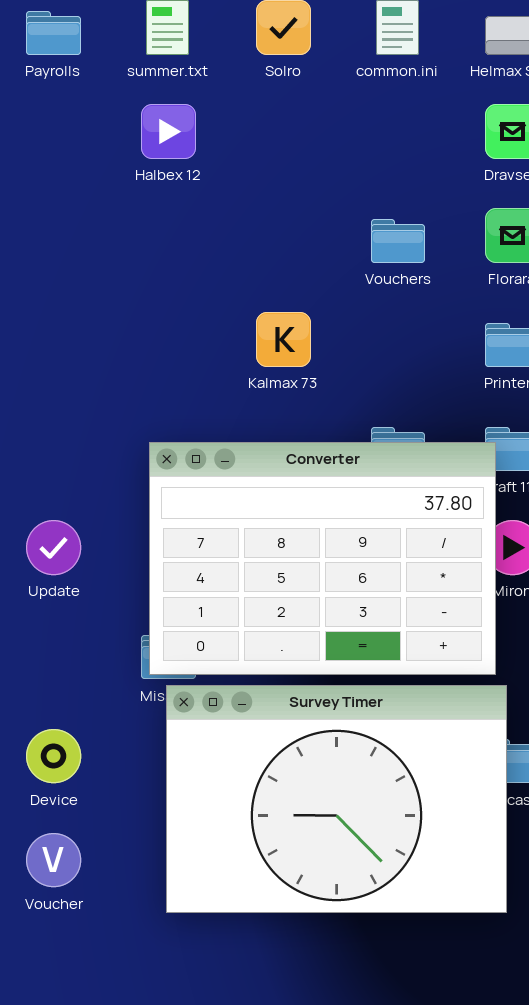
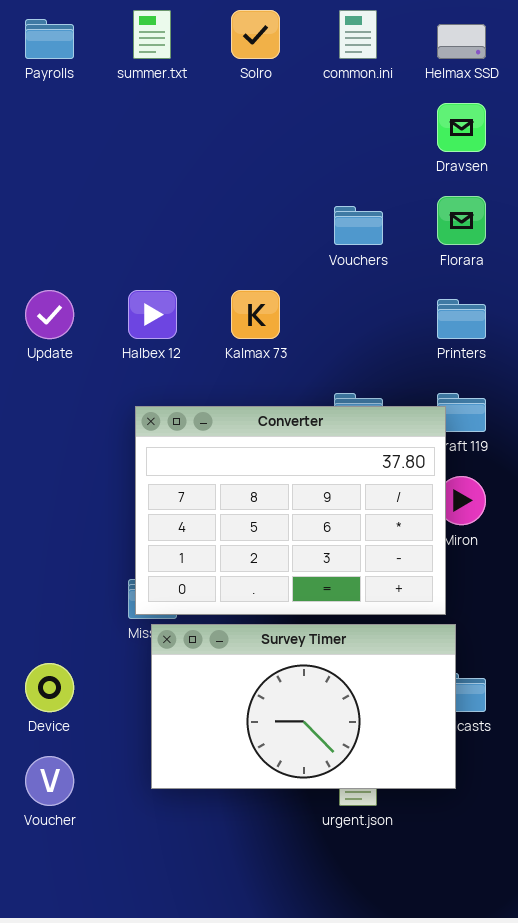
Halbex 12: [141,104,196,159] -> [128,290,177,339], moved
Update: [26,520,81,575] -> [25,290,74,339], moved
Survey Timer: [166,685,507,913] -> [151,624,456,789], resized

